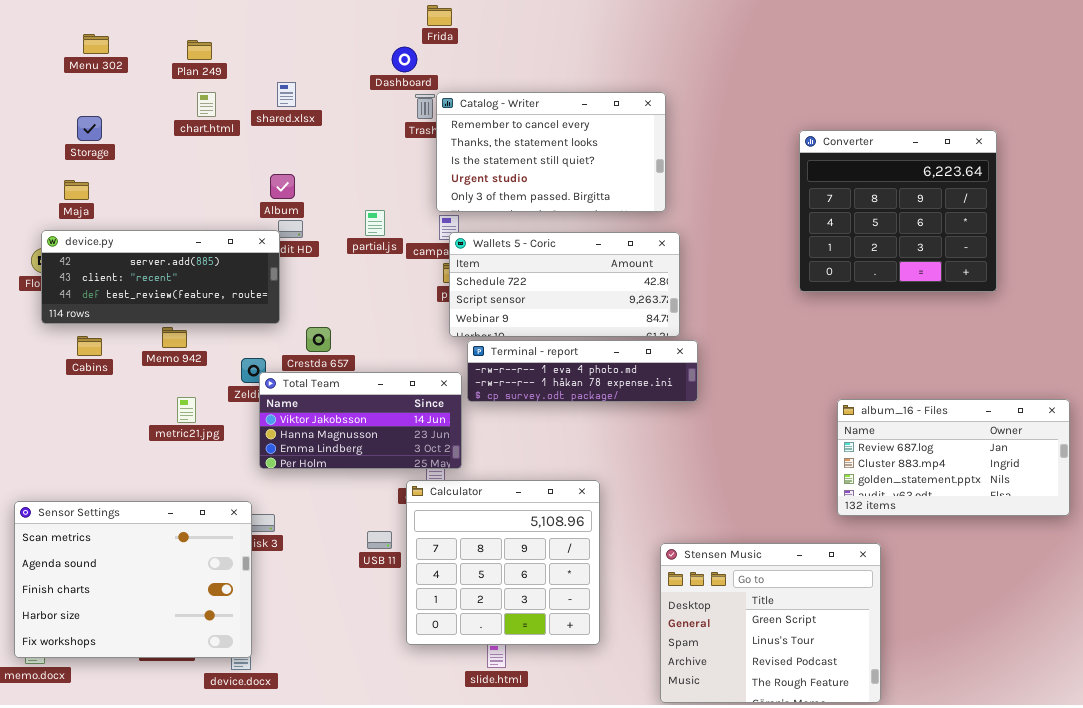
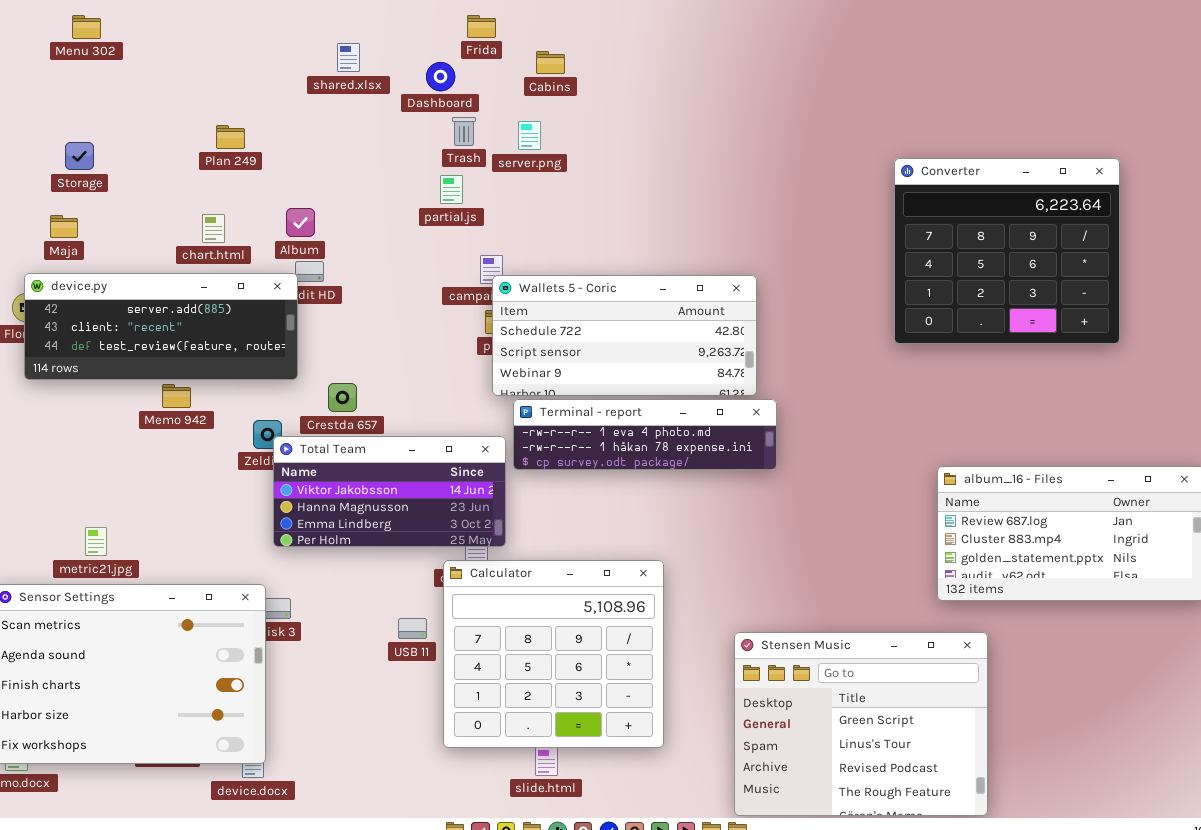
Menu 302: [83,34,109,54] -> [72,15,101,39], moved
Plan 249: [187,40,212,60] -> [216,125,245,149], moved
shared.xlsx: [277,82,296,107] -> [337,43,360,72], moved
chart.html: [197,92,216,117] -> [202,214,225,243], moved
Catalog - Writer: [436,92,666,212] -> none, closed
partial.js: [365,210,385,236] -> [440,175,463,204], moved
Cabins: [77,336,102,356] -> [536,51,565,74], moved
metric21.jpg: [177,397,196,423] -> [85,527,107,556], moved

